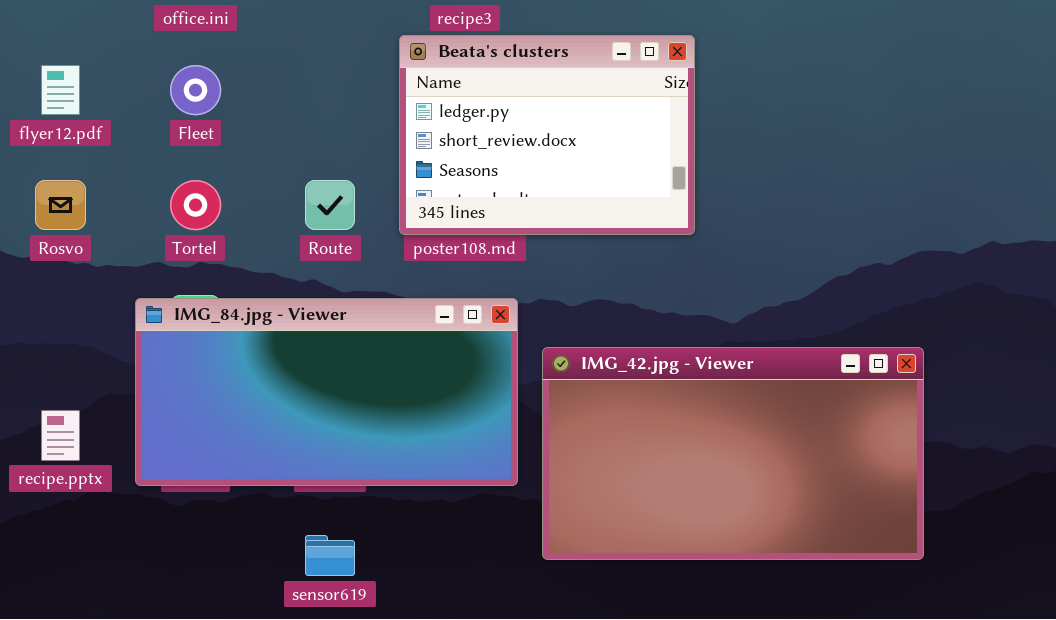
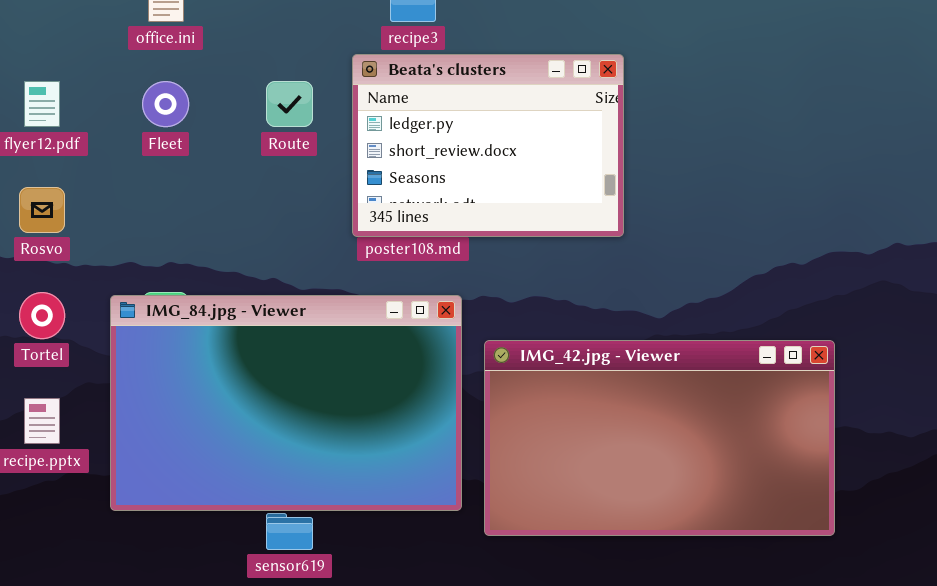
Tortel: [170,180,221,230] -> [19,292,65,339], moved
Route: [305,180,355,230] -> [266,81,313,127], moved
IMG_84.jpg - Viewer: [135,298,518,486] -> [110,295,462,511], resized

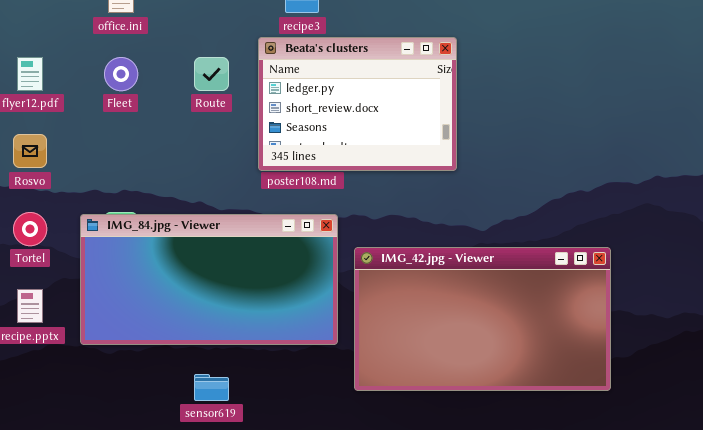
IMG_84.jpg - Viewer: [110,295,462,511] -> [80,214,338,345], resized

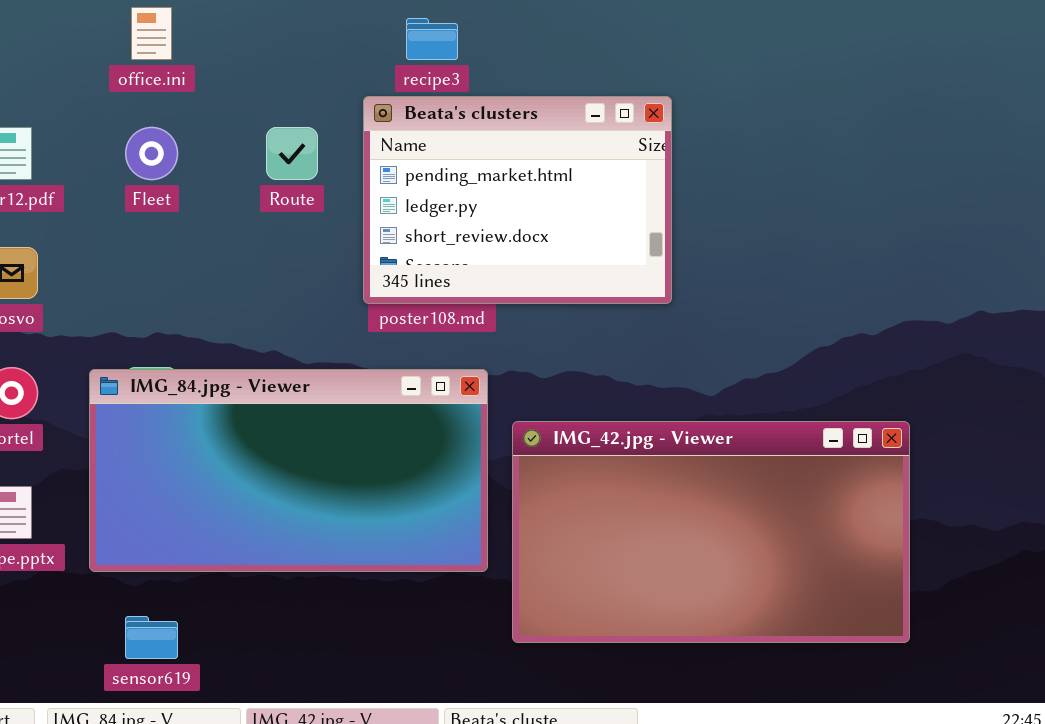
Beata's clusters: [258,37,457,171] -> [363,96,672,304], scrolled up 1 row
sensor619: [194,374,229,401] -> [125,616,178,659], moved

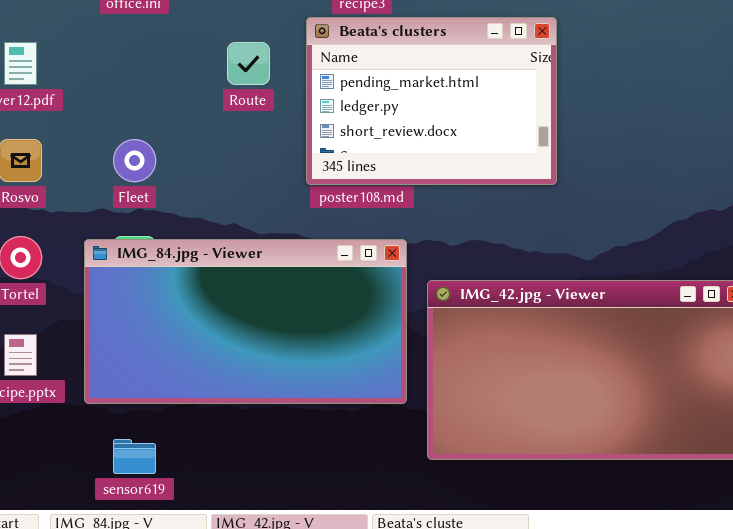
Fleet: [125,127,178,180] -> [113,139,156,182], moved

